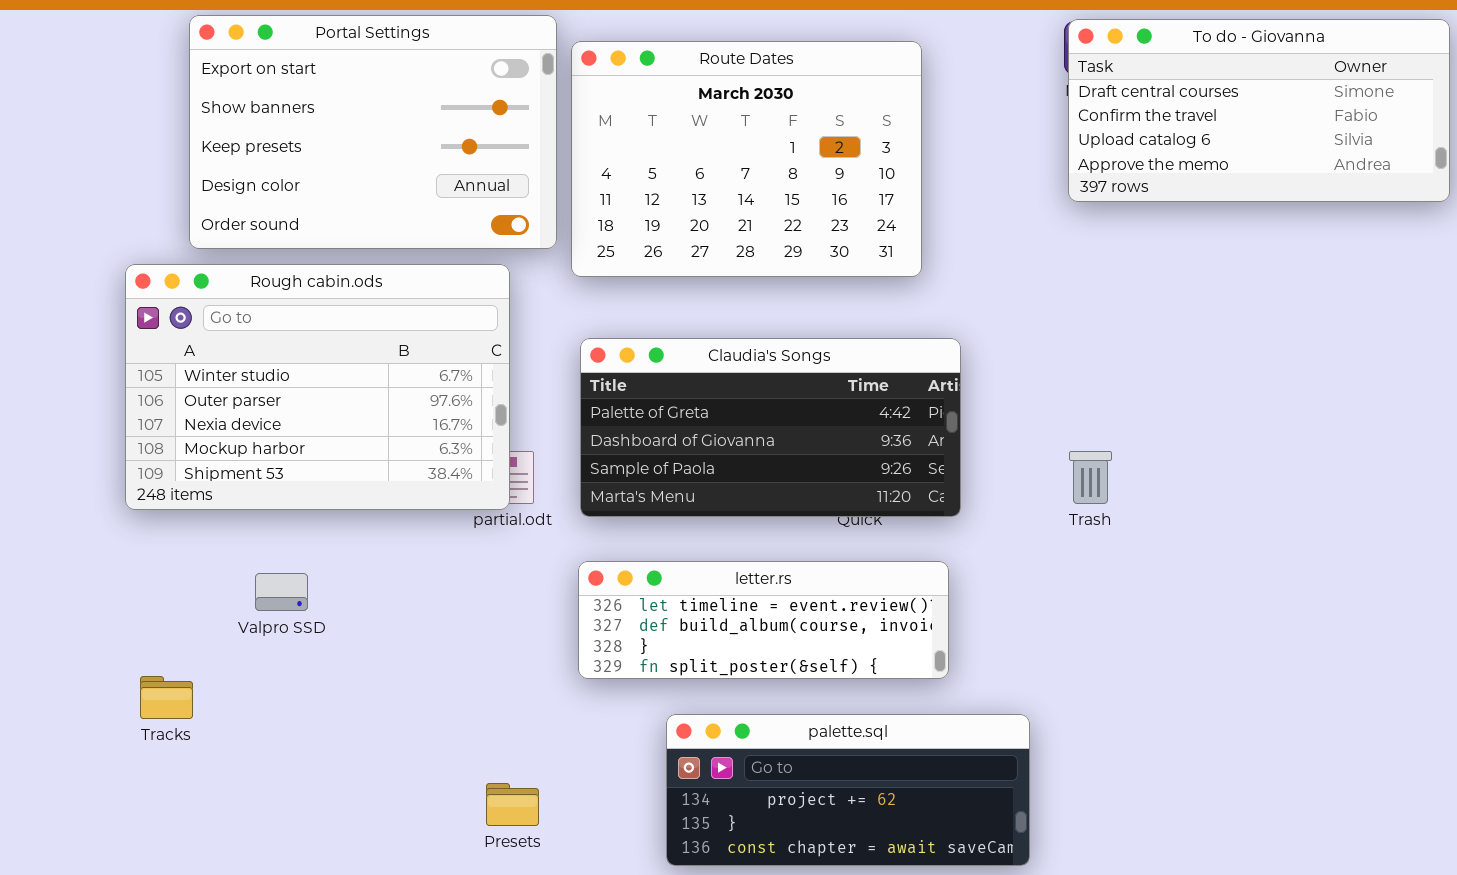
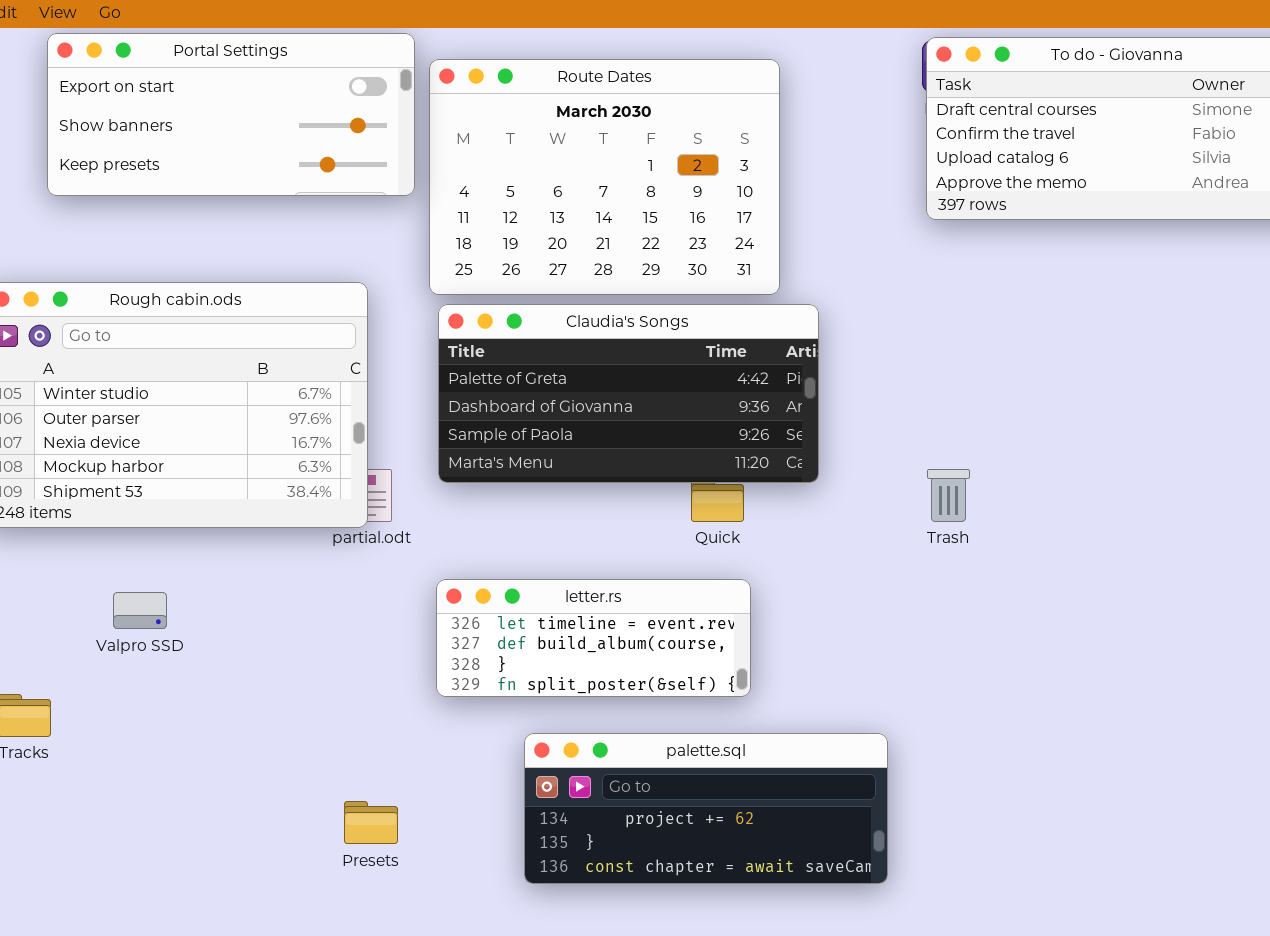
Portal Settings: [189,15,557,249] -> [47,33,415,196], resized
Claudia's Songs: [580,338,961,517] -> [438,304,819,483], moved
letter.rs: [578,561,949,679] -> [436,579,751,697], resized

